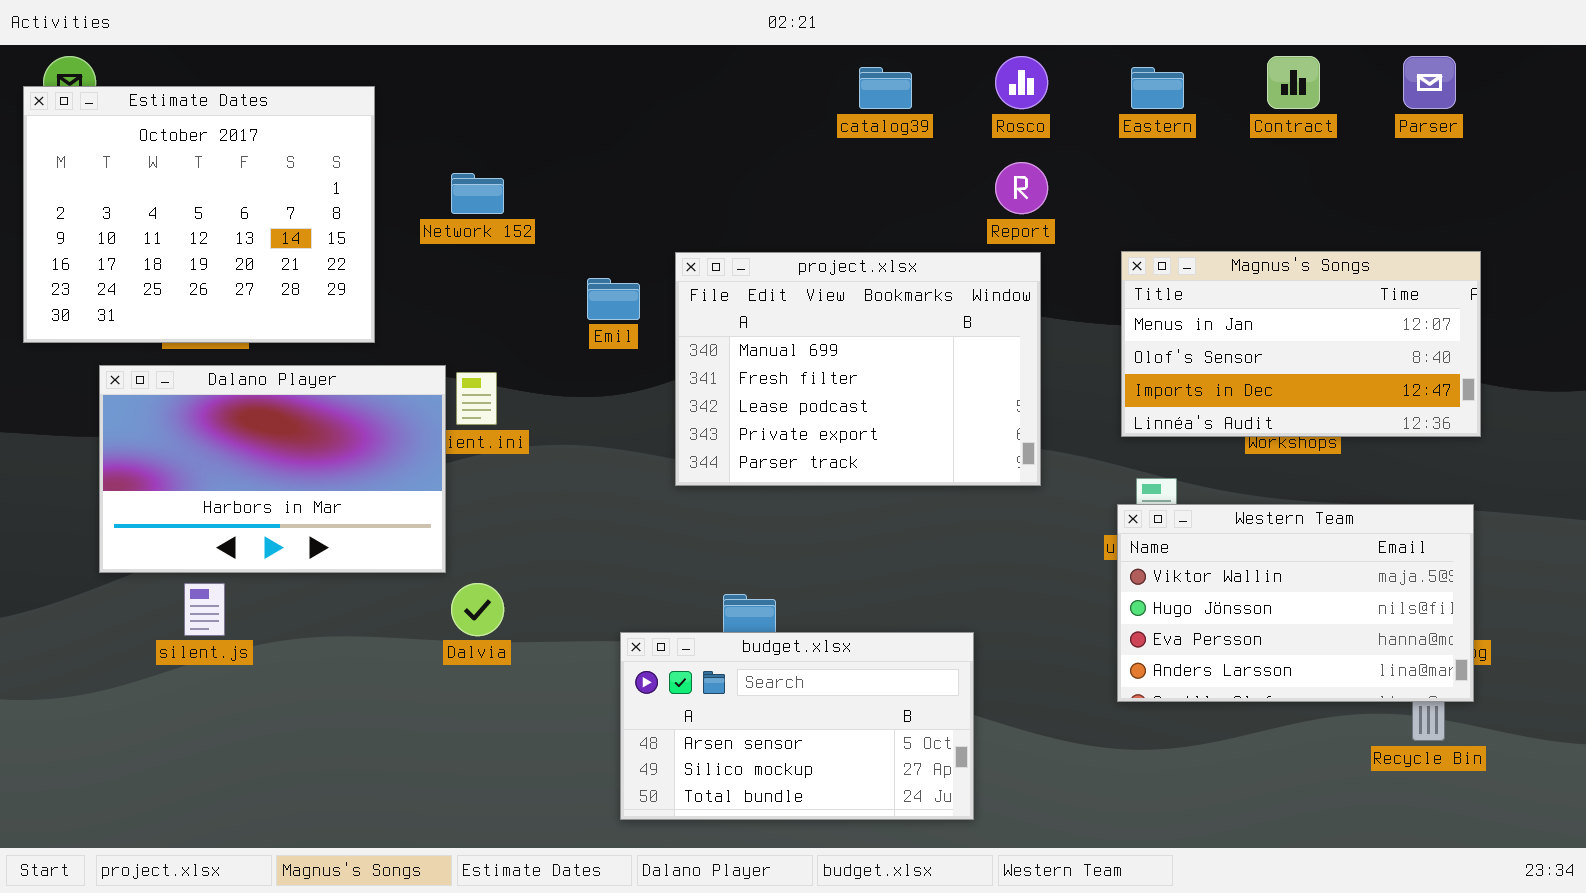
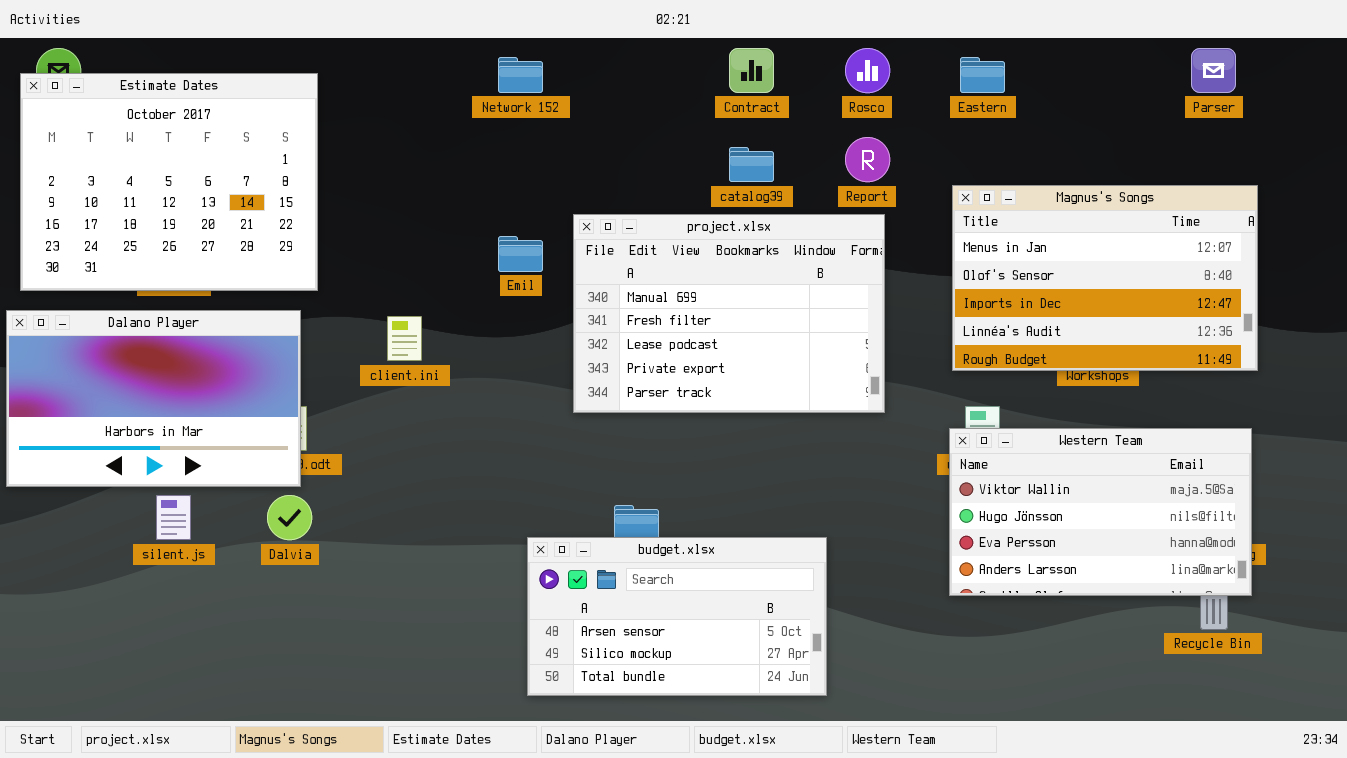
Contract: [1267,56,1320,109] -> [729,48,774,93], moved
catalog39: [859,67,912,109] -> [729,147,774,182], moved
Network 152: [451,173,504,214] -> [498,57,543,93], moved
Magnus's Songs: [1121,251,1481,437] -> [952,185,1258,371], resized
Dalano Player: [99,365,446,573] -> [6,310,301,487], moved
Dalvia: [451,583,504,636] -> [267,495,312,540], moved

